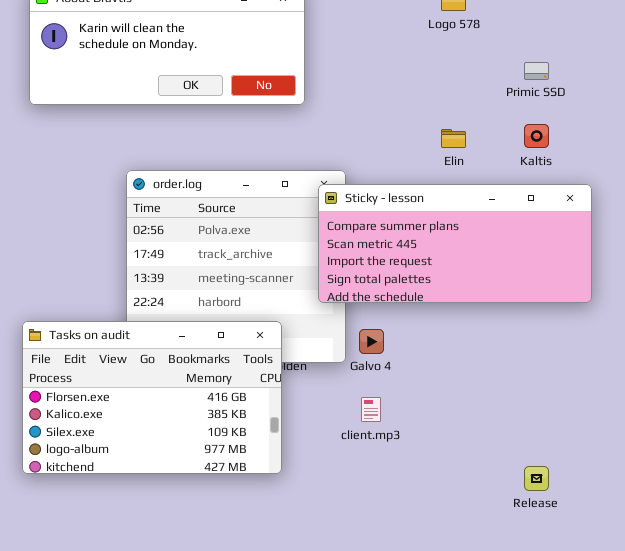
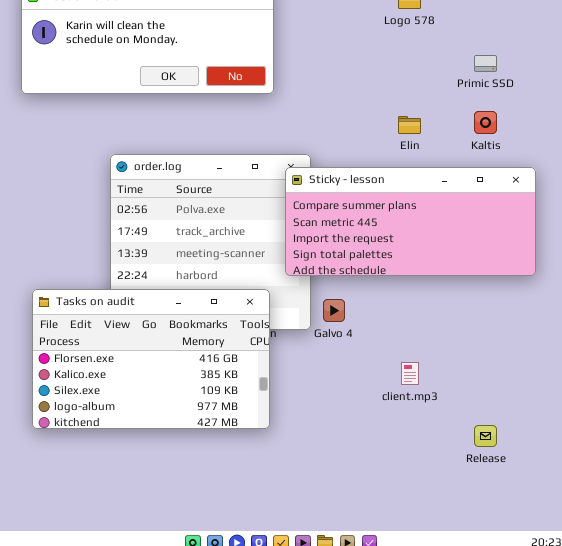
Tasks on audit: [22,321,282,474] -> [32,289,270,429], moved
client.mp3: [361,397,381,422] -> [401,362,419,385], moved

